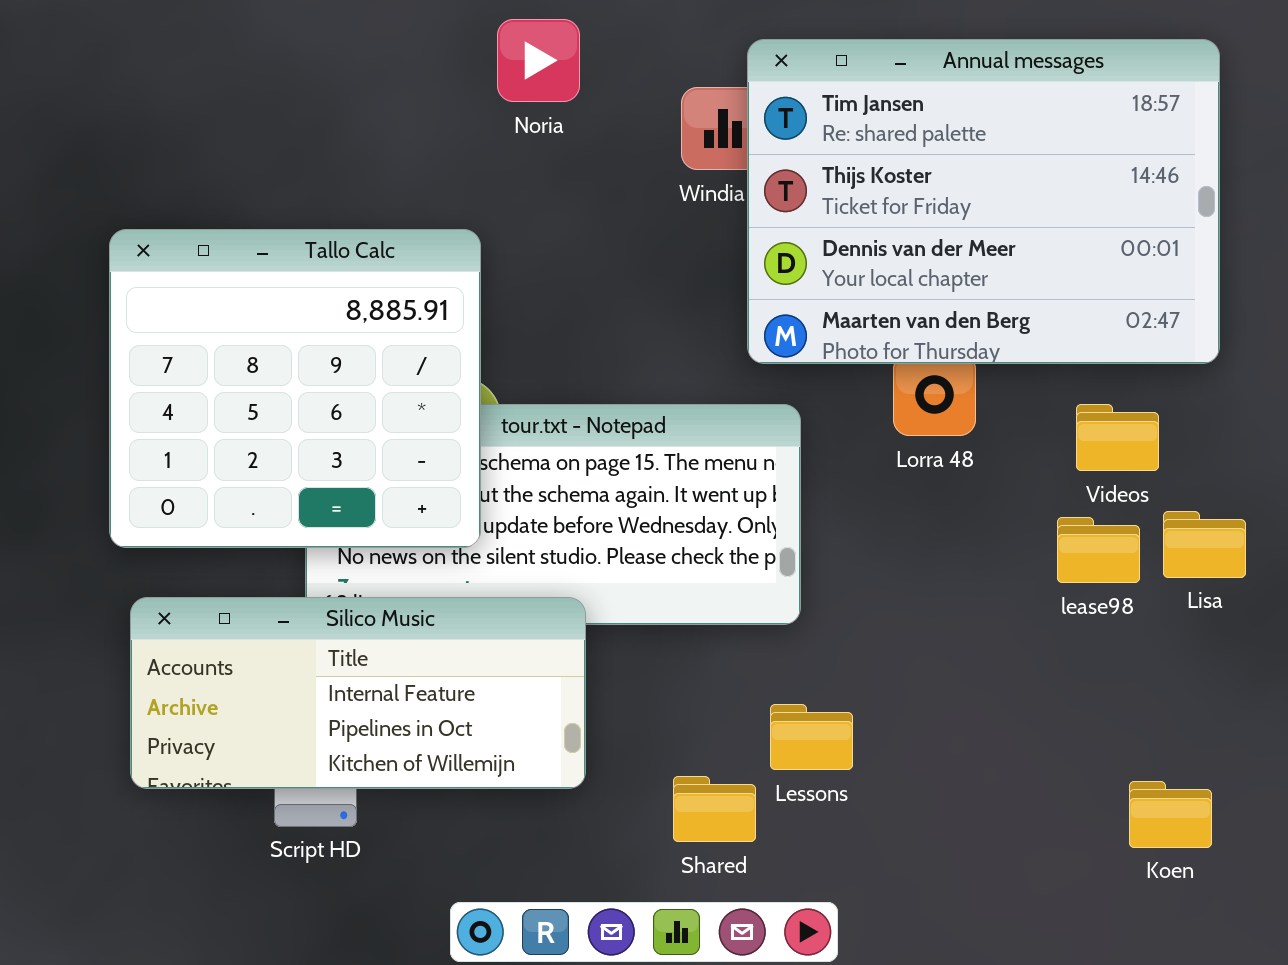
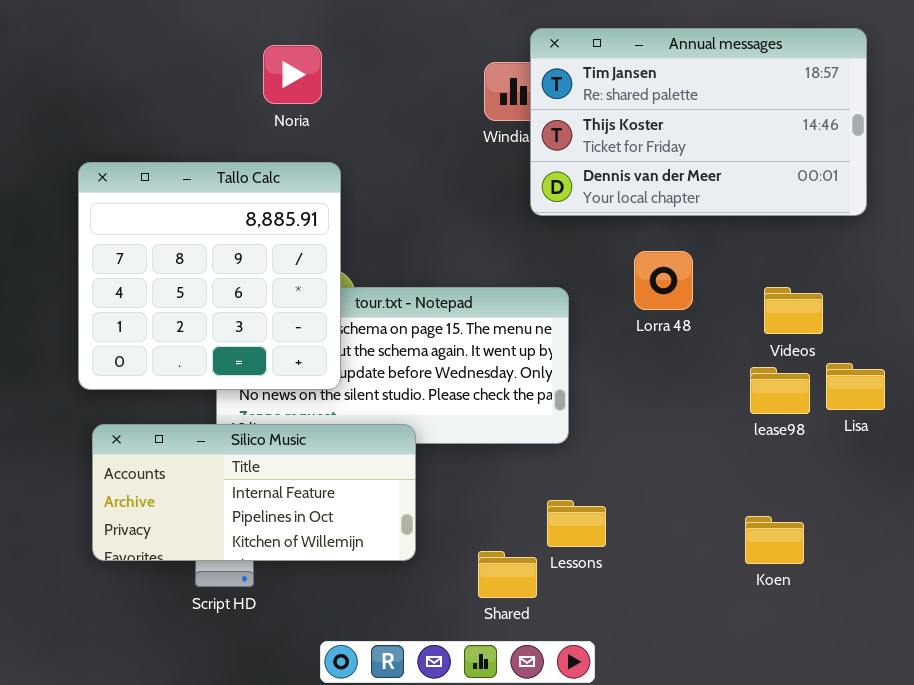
Noria: [497,19,580,102] -> [263,45,322,104], moved
Annual messages: [747,39,1220,364] -> [530,28,867,216], resized
Koen: [1129,781,1212,848] -> [745,516,804,564], moved

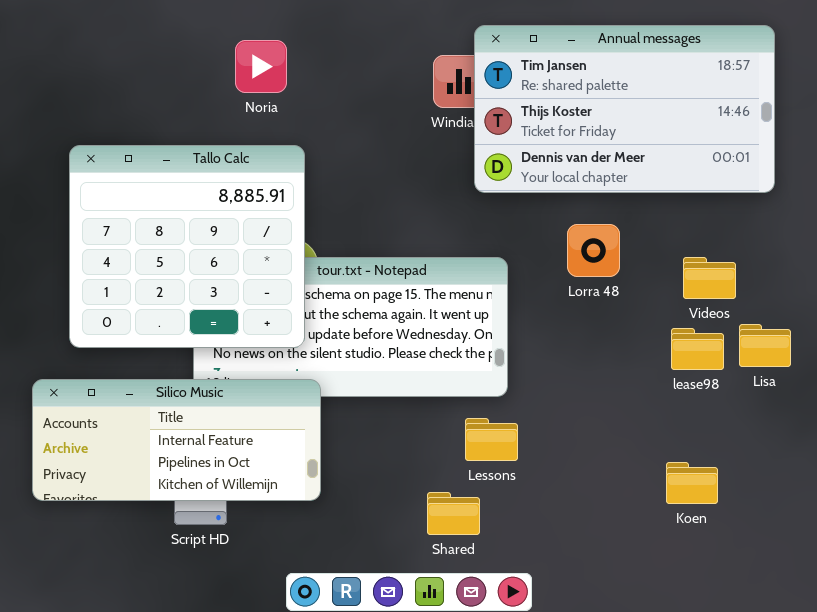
Silico Music: [92,424,416,561] -> [32,379,321,501], moved
Lessons: [547,500,606,547] -> [465,418,518,461], moved

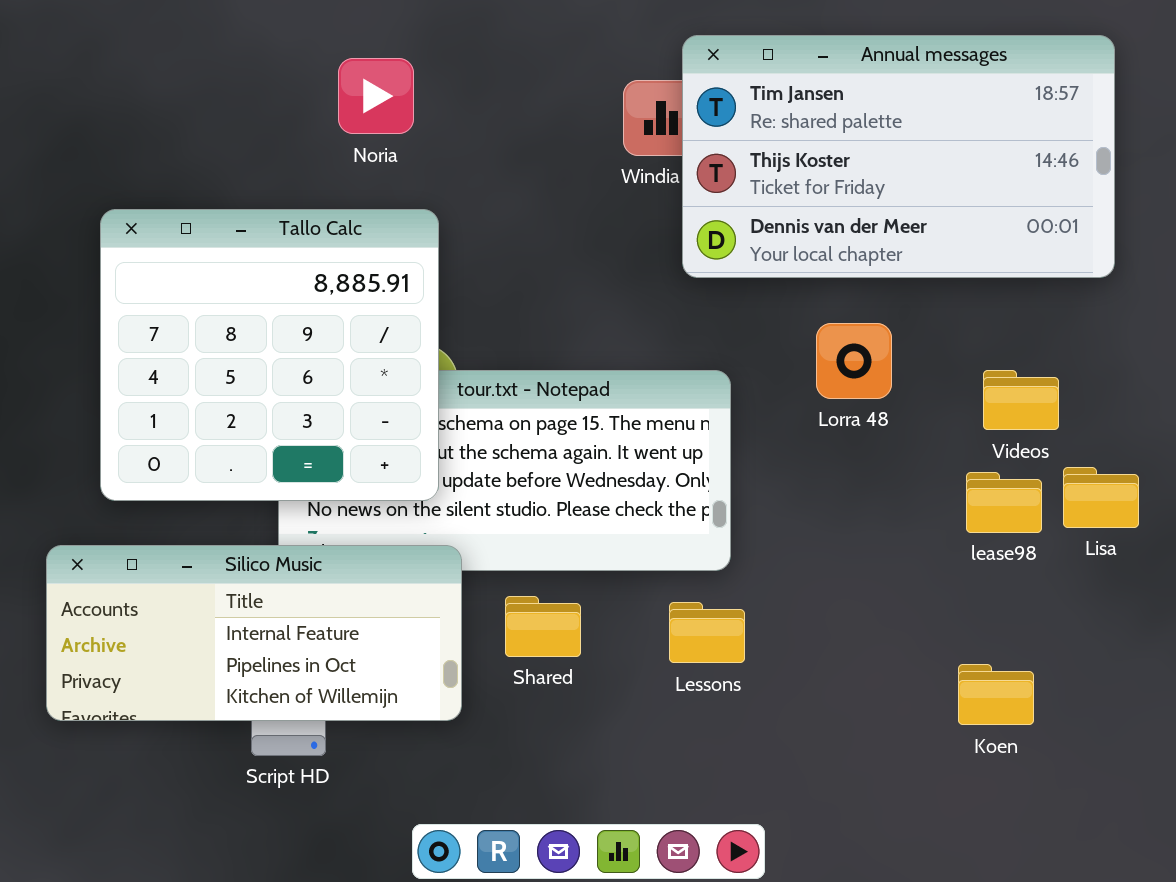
Shared: [427,492,480,535] -> [505,596,581,657], moved

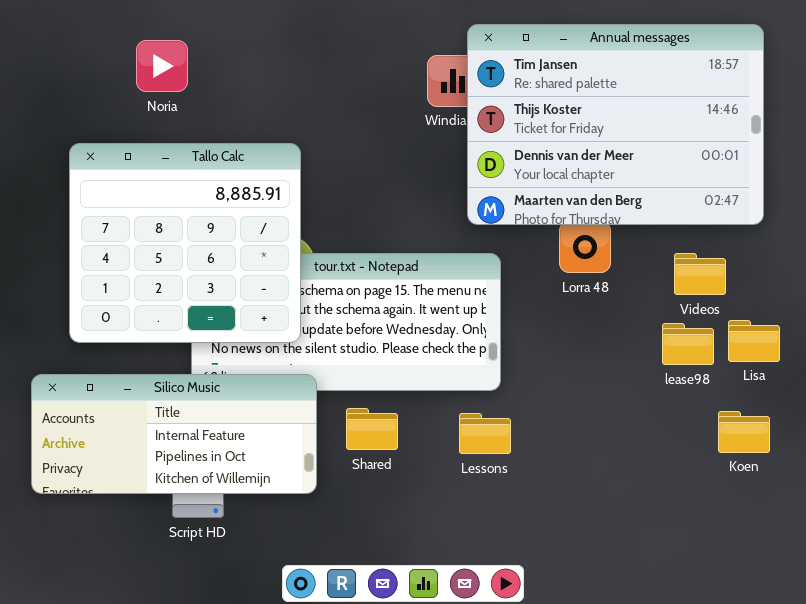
Annual messages: [682,35,1115,278] -> [467,24,764,225], resized
Noria: [338,58,414,134] -> [136,40,188,92], moved
Koen: [958,664,1034,725] -> [718,411,770,453], moved

